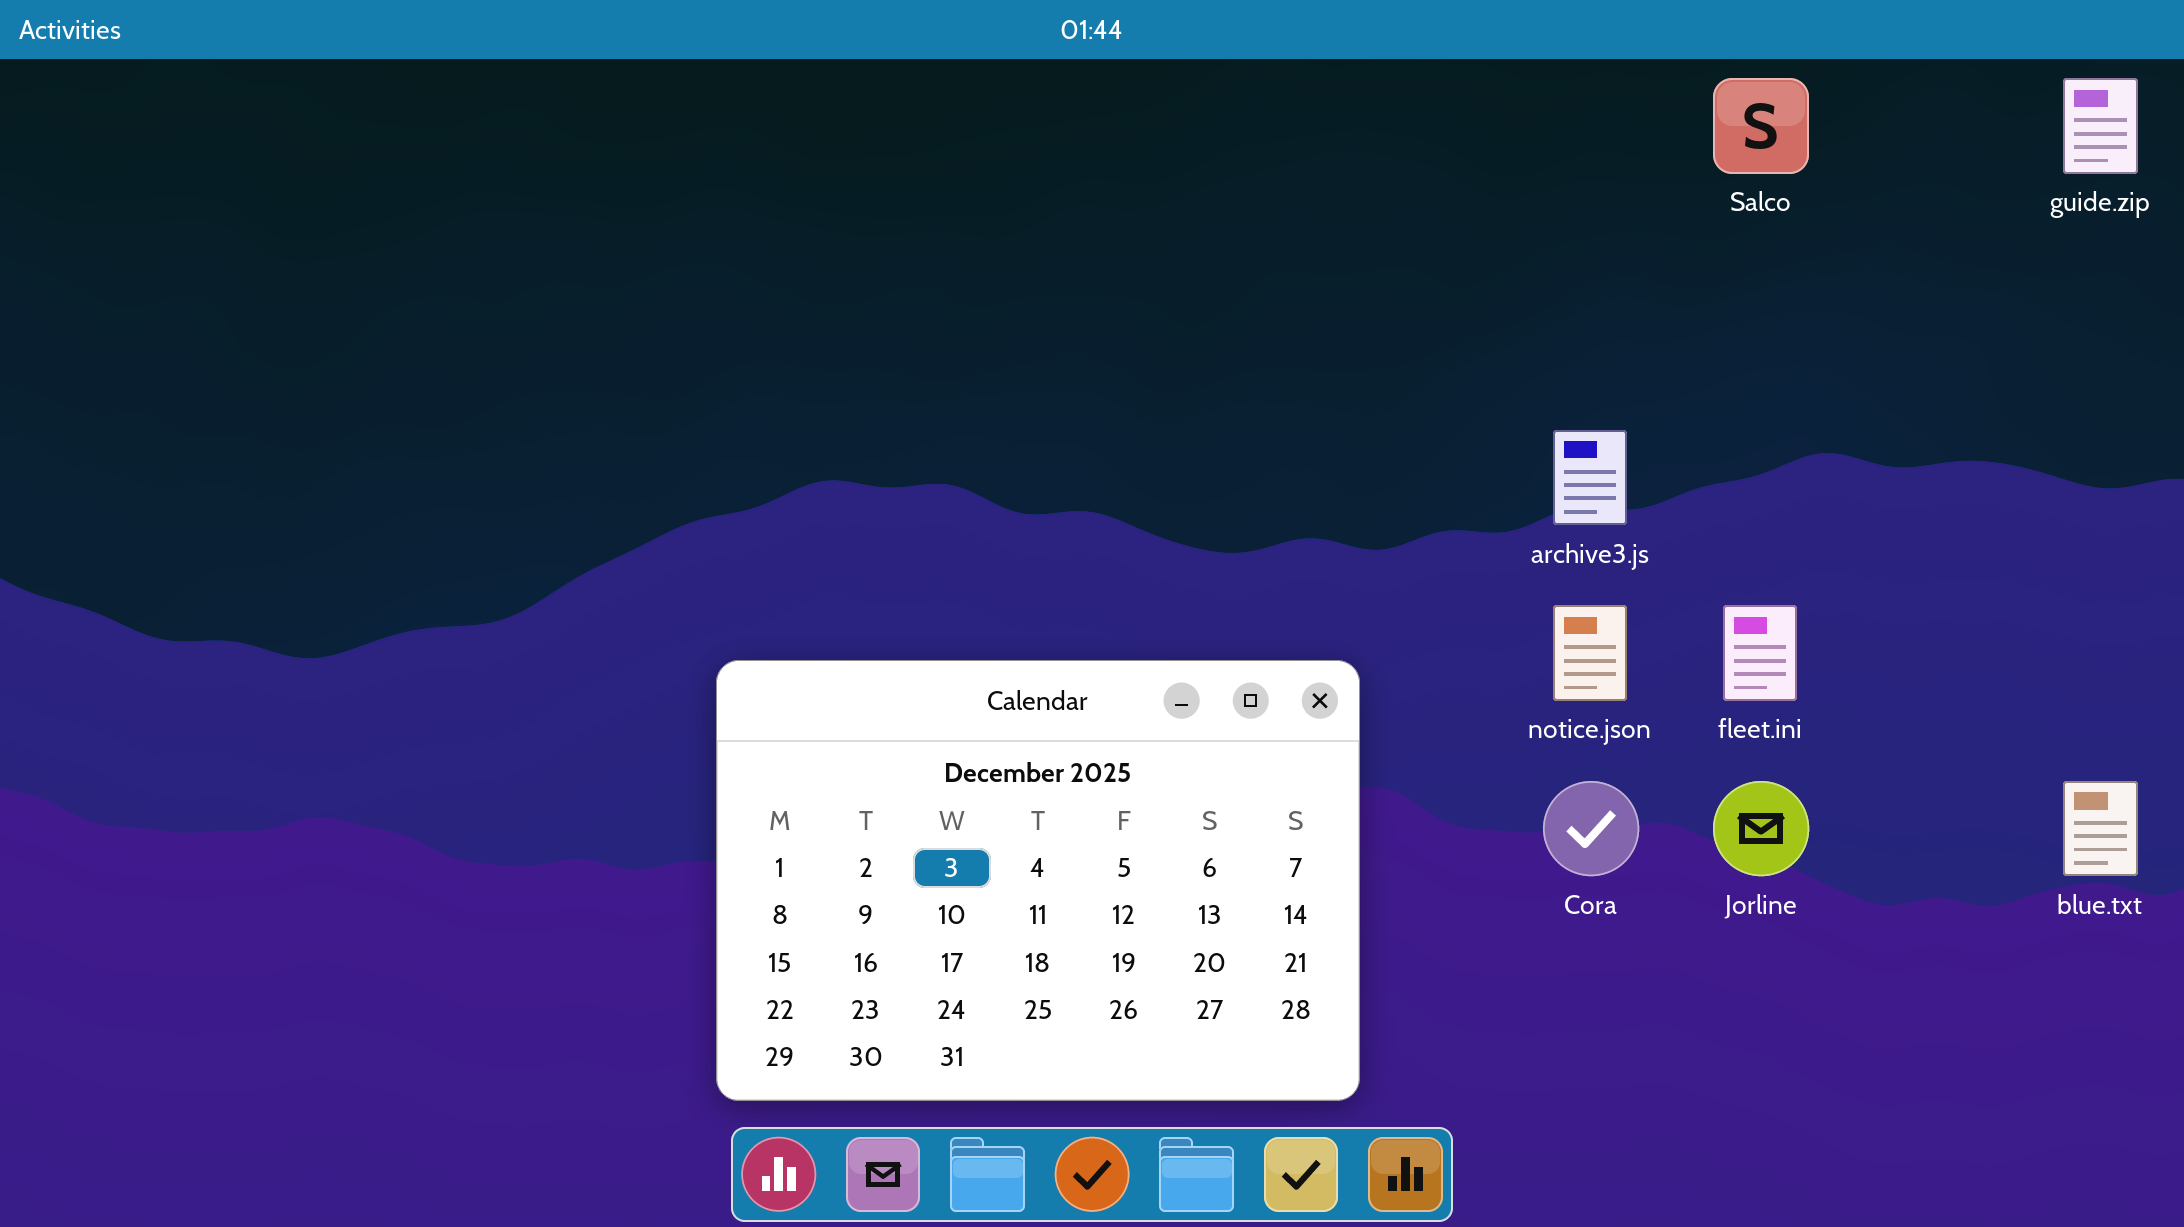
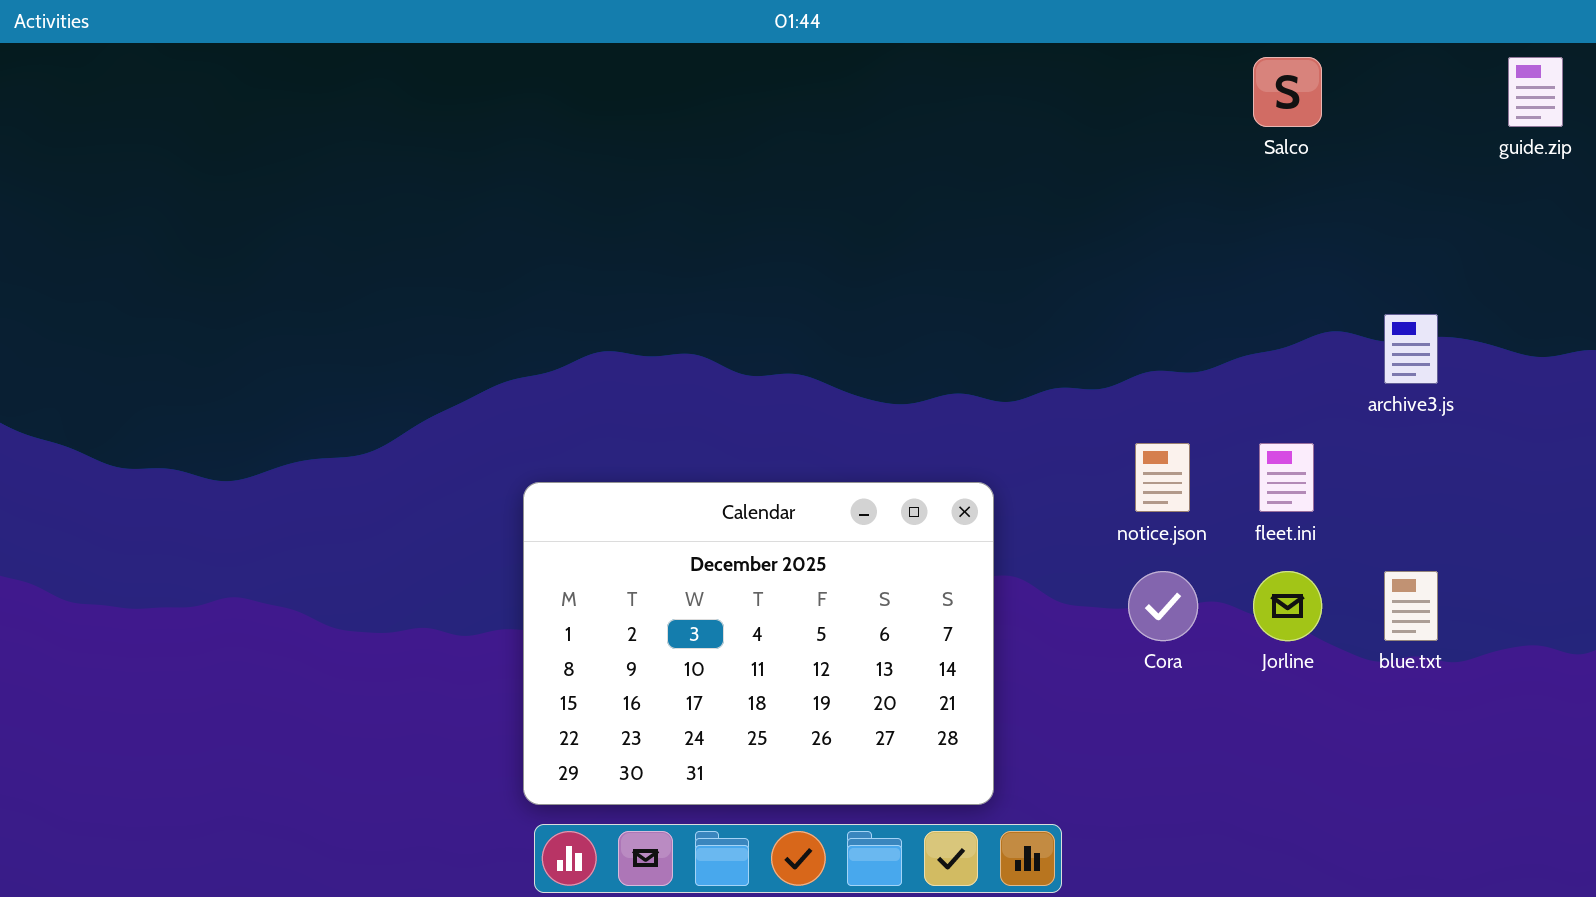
archive3.js: [1553,430,1627,525] -> [1384,314,1438,384], moved
blue.txt: [2063,781,2138,876] -> [1384,571,1438,641], moved

